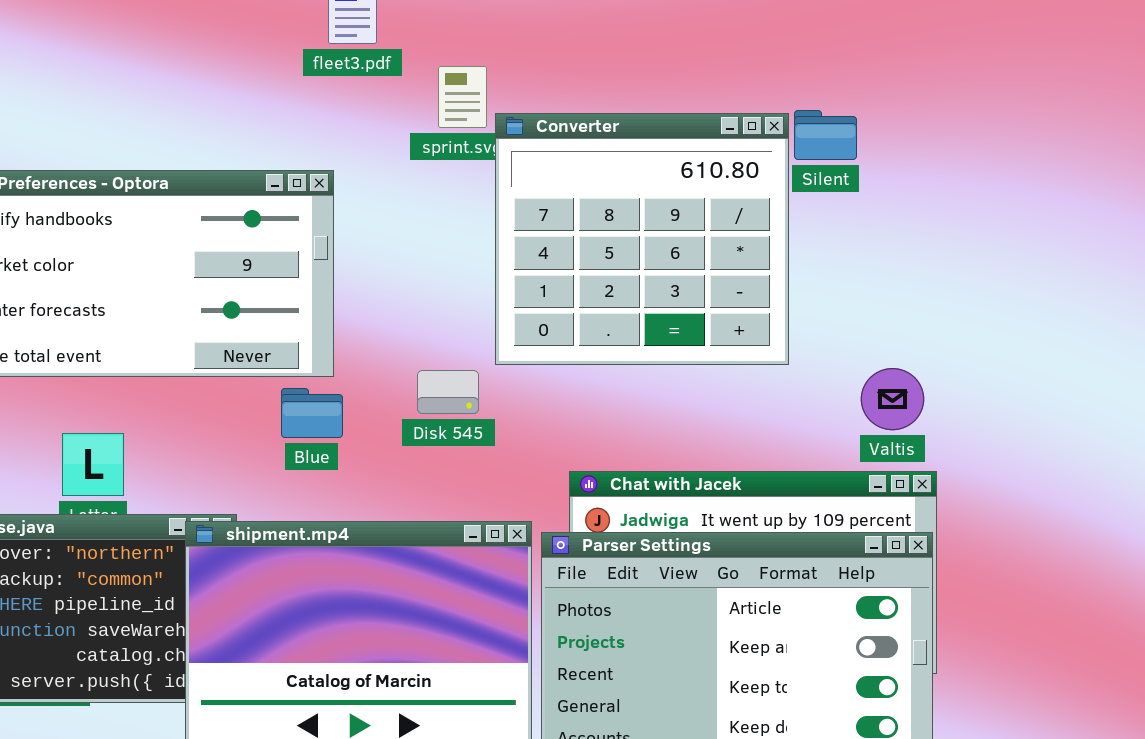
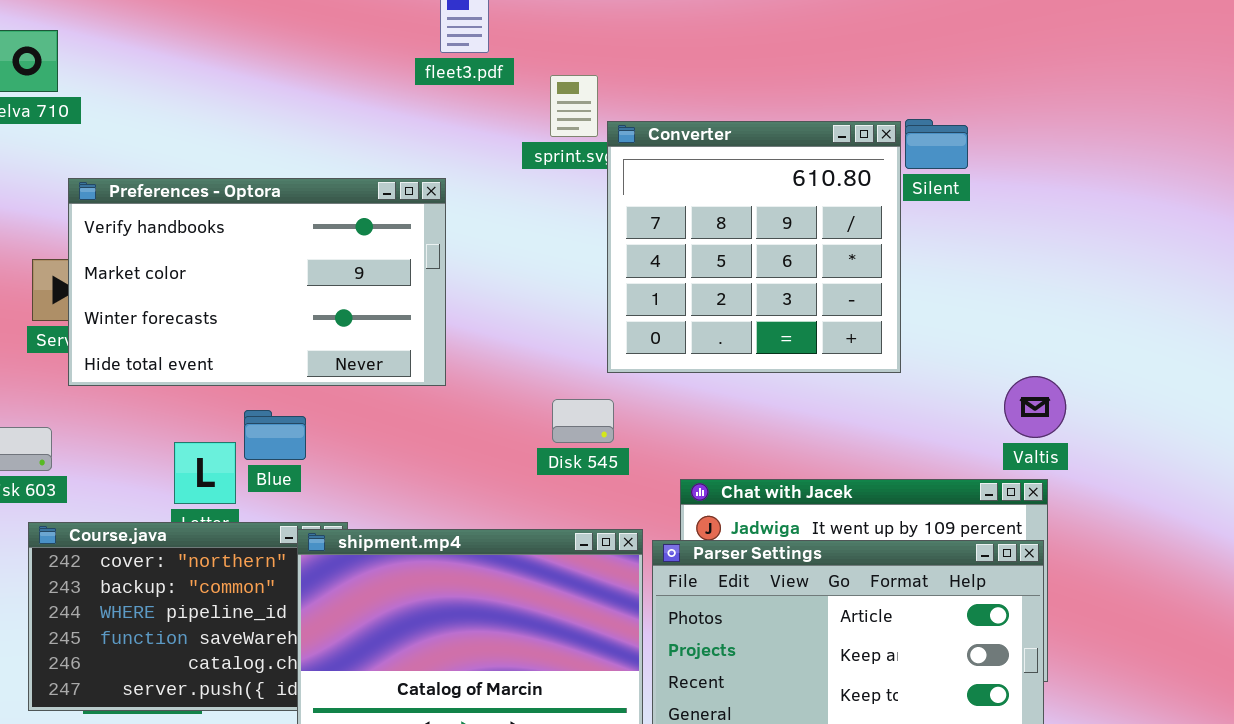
Valtis: [861,368,924,430] -> [1004,376,1066,438], moved
Disk 545: [417,370,479,414] -> [552,399,614,443], moved
Blue: [281,388,343,438] -> [244,410,306,460], moved

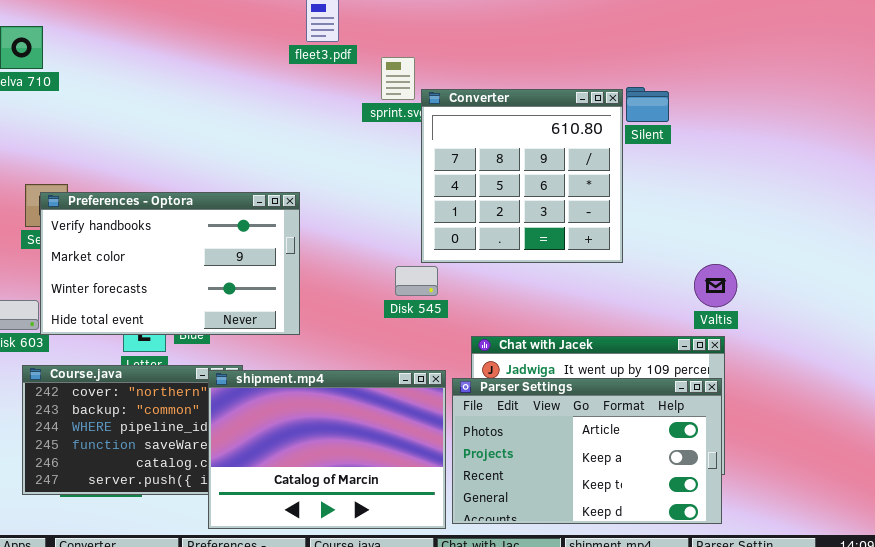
Preferences - Optora: [68,178,446,386] -> [40,192,300,335], moved
Disk 545: [552,399,614,443] -> [395,266,438,296], moved

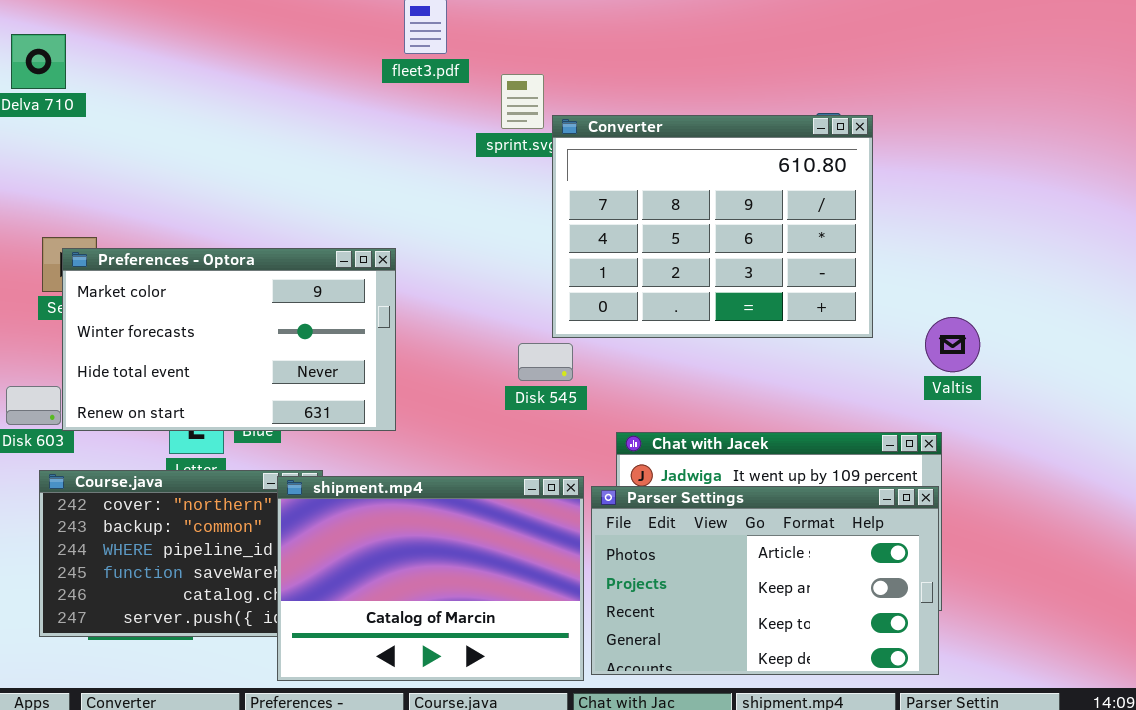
Converter: [421,89,623,263] -> [552,115,873,338], resized
Preferences - Optora: [40,192,300,335] -> [62,248,396,431], scrolled down 1 row
Valtis: [694,264,737,307] -> [925,317,980,372], moved

